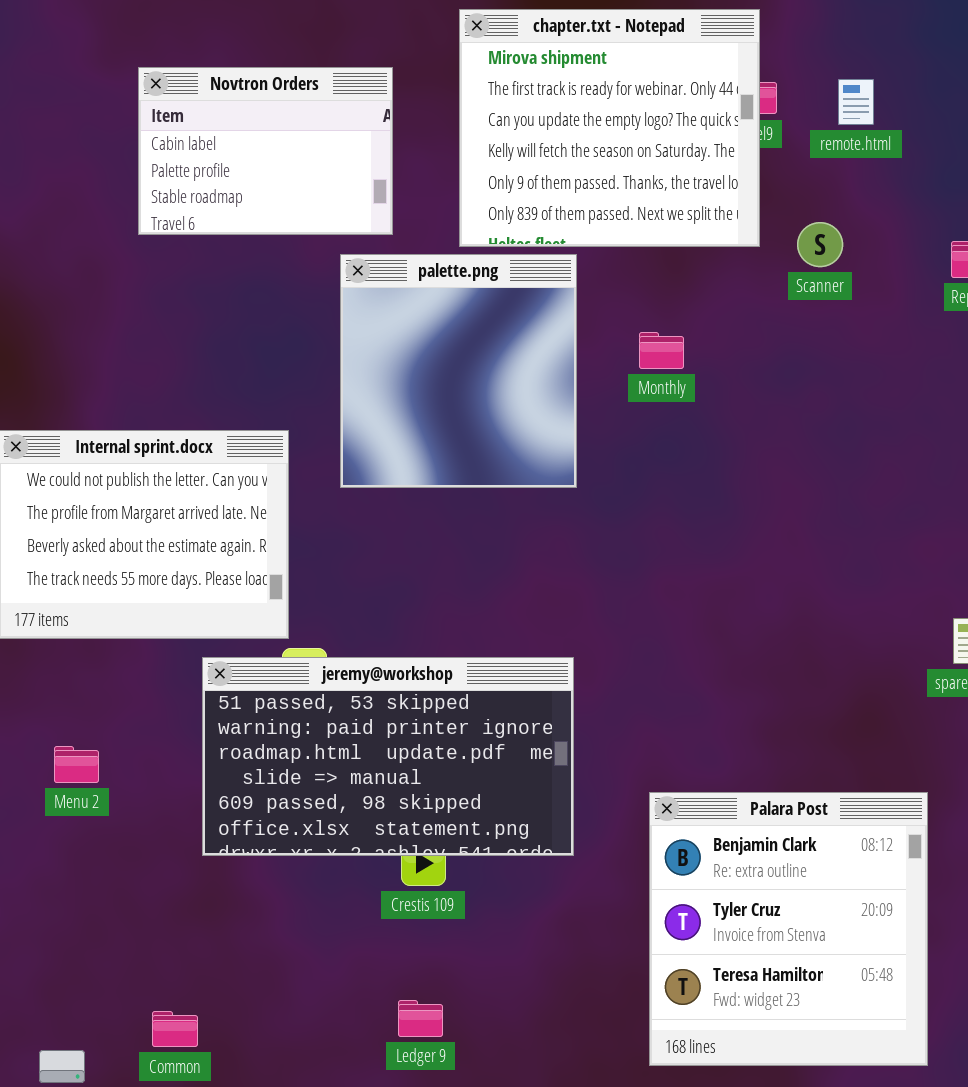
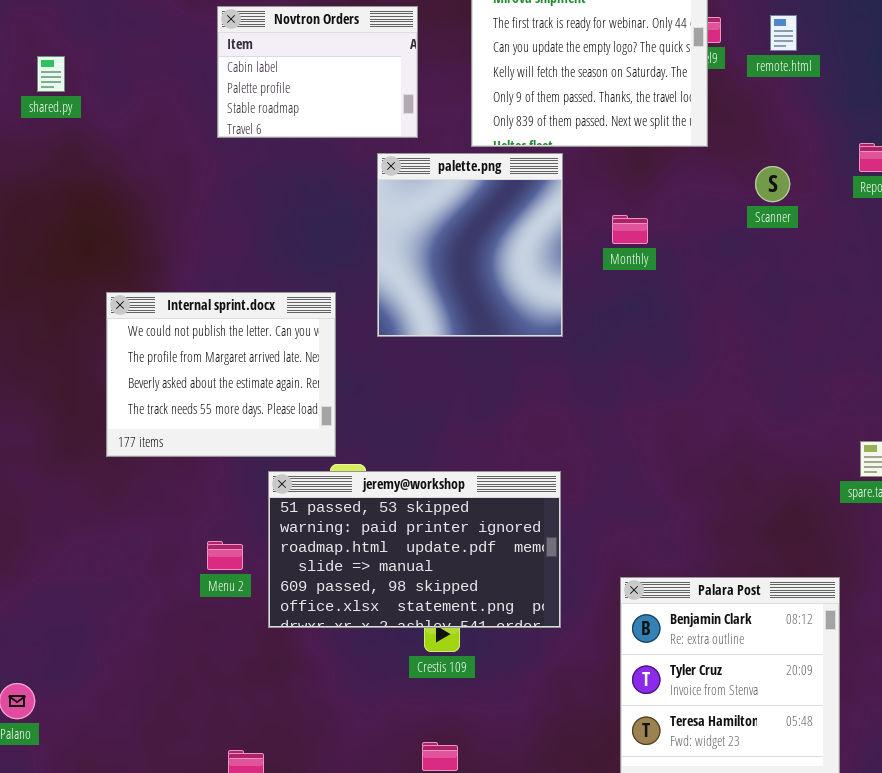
Scanner: [797,222,843,267] -> [755,166,790,202], moved
Menu 2: [54,746,99,783] -> [207,541,243,570], moved

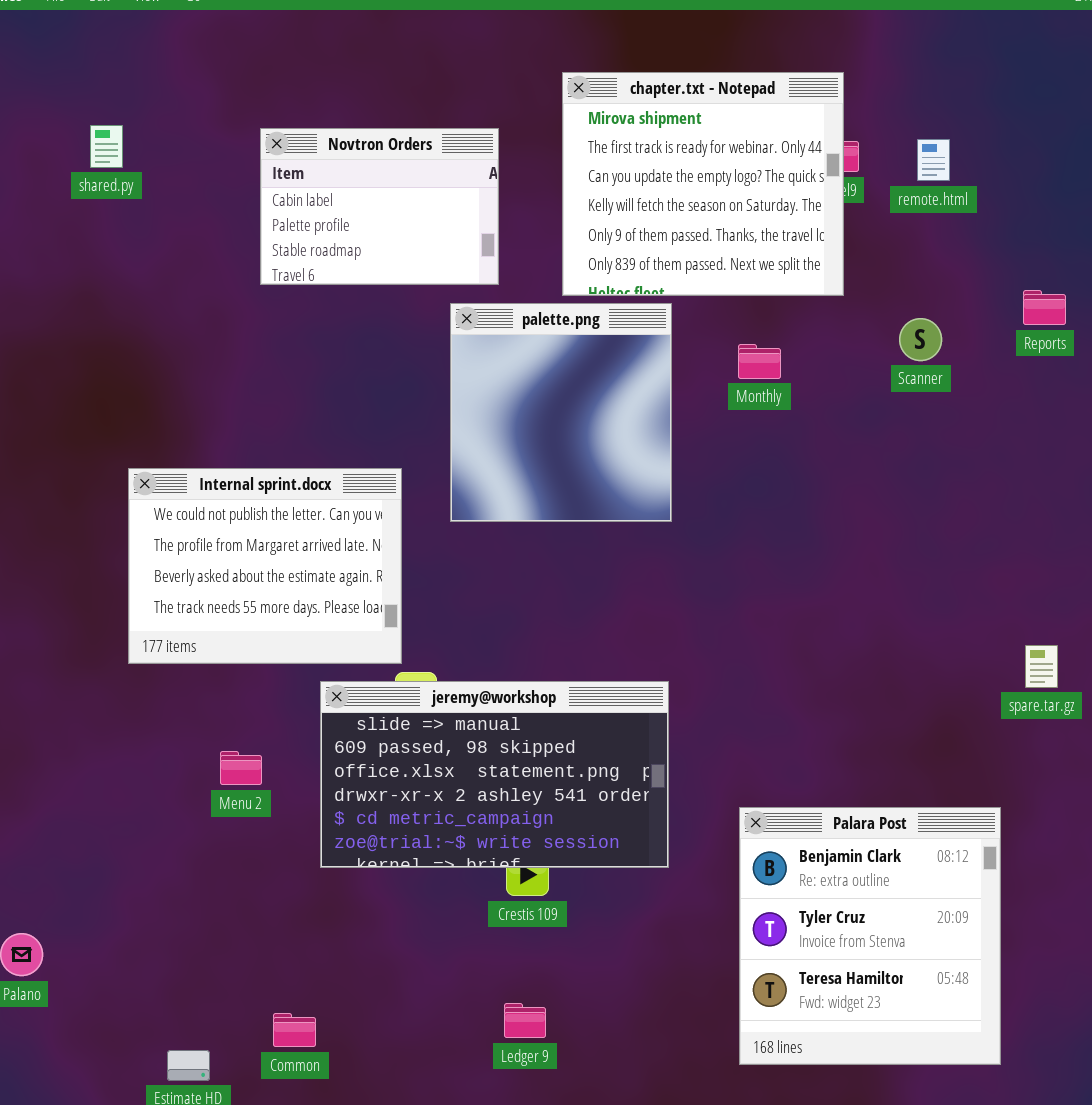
shared.py: [37,56,65,92] -> [90,125,123,168], moved
Monthly: [612,215,648,244] -> [738,344,781,379], moved
jeremy@workshop: [268,471,561,628] -> [320,681,669,868], scrolled down 3 rows
Menu 2: [207,541,243,570] -> [220,751,262,785], moved

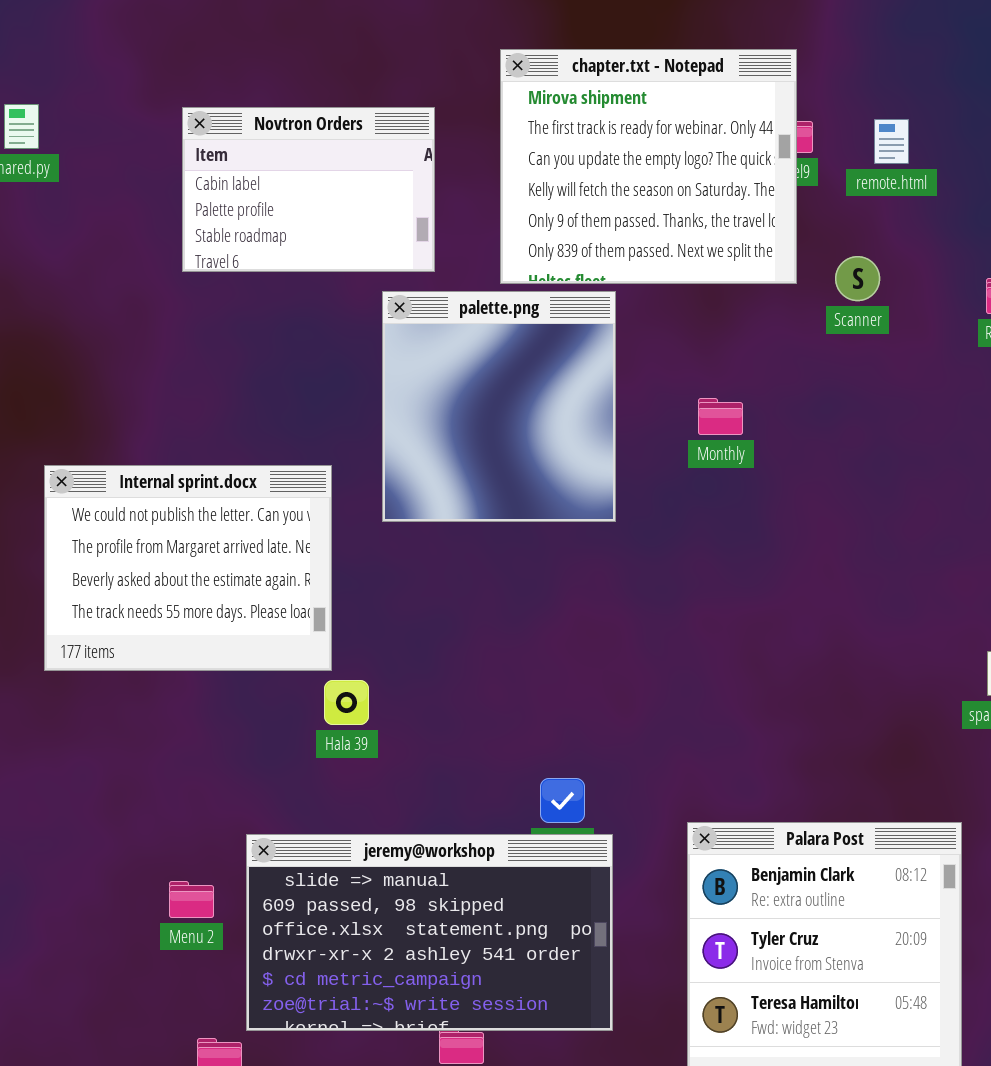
Scanner: [899,318,942,361] -> [835,256,880,301], moved
Monthly: [738,344,781,379] -> [698,398,743,435], moved
jeremy@workshop: [320,681,669,868] -> [246,834,613,1031], moved
Menu 2: [220,751,262,785] -> [169,881,214,918], moved

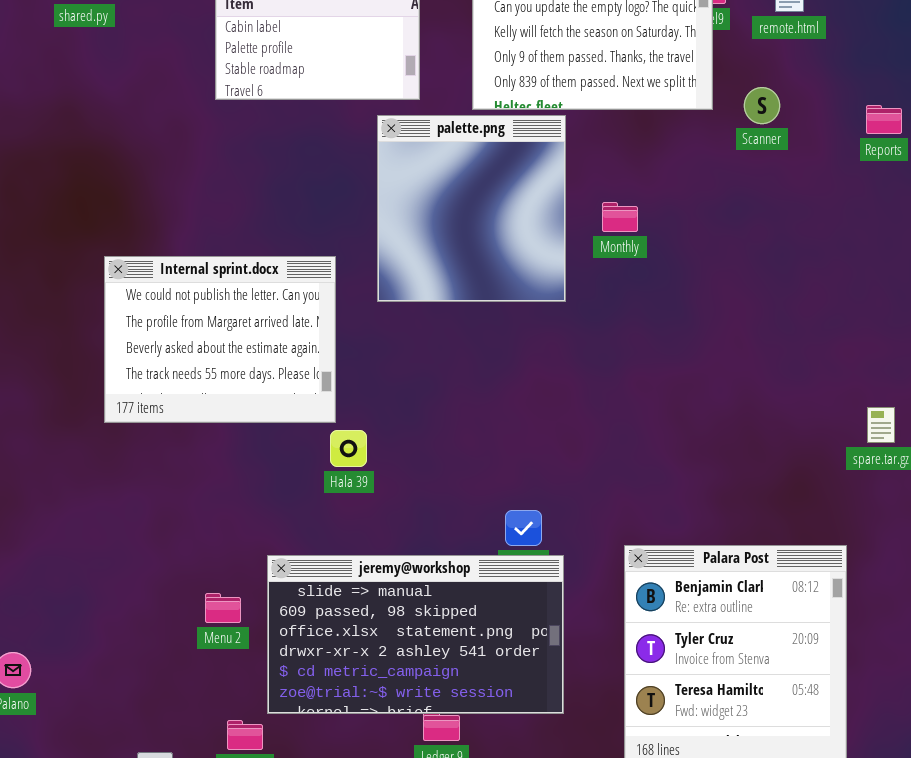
Monthly: [698,398,743,435] -> [602,202,638,232], moved

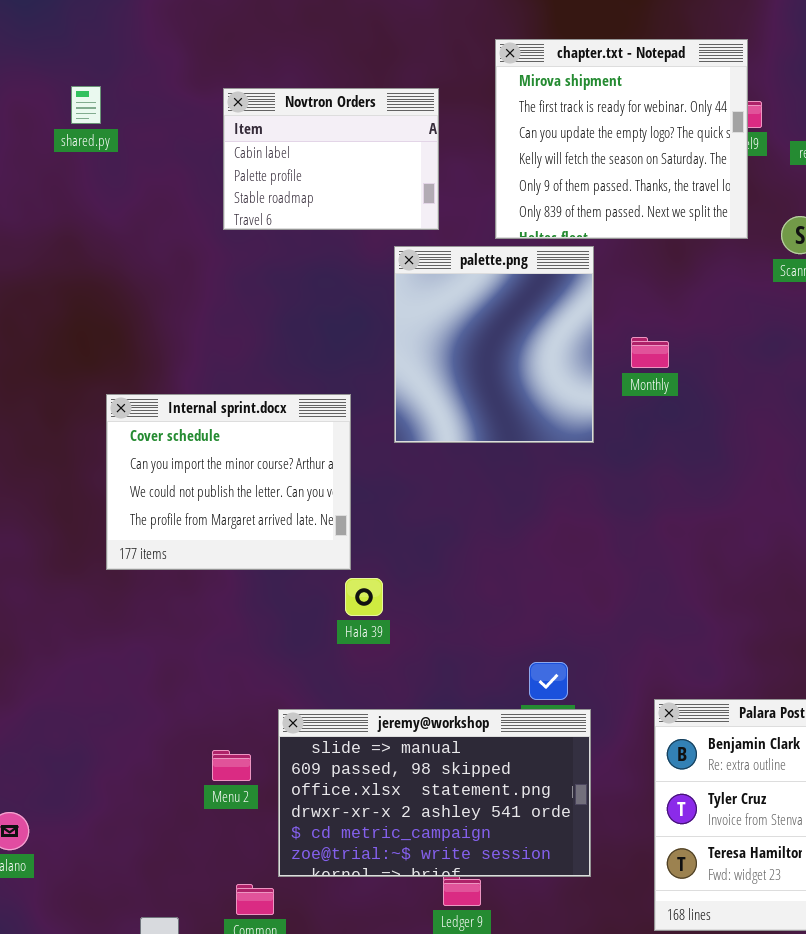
Internal sprint.docx: [104,256,336,423] -> [106,394,351,570], scrolled up 2 rows

